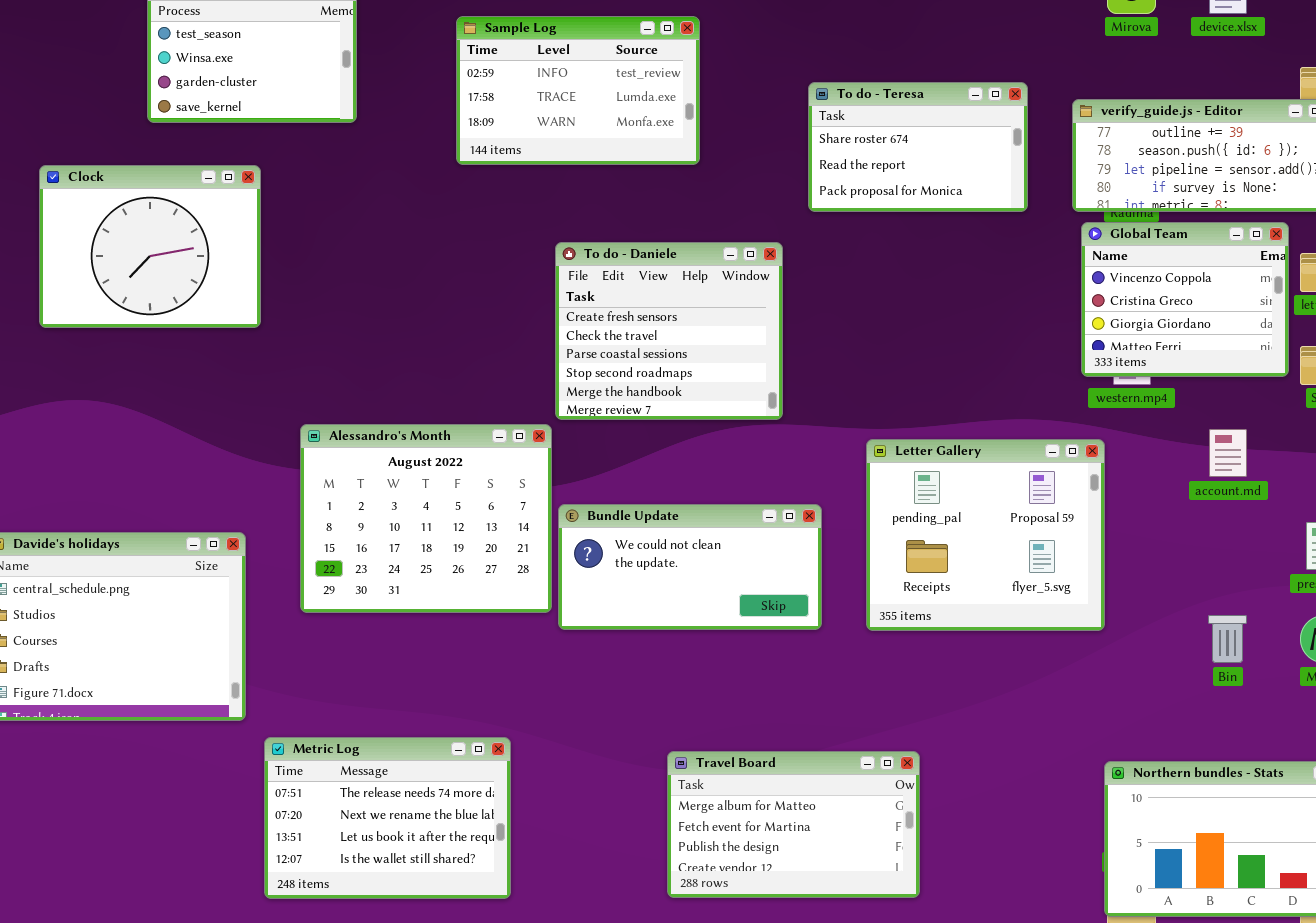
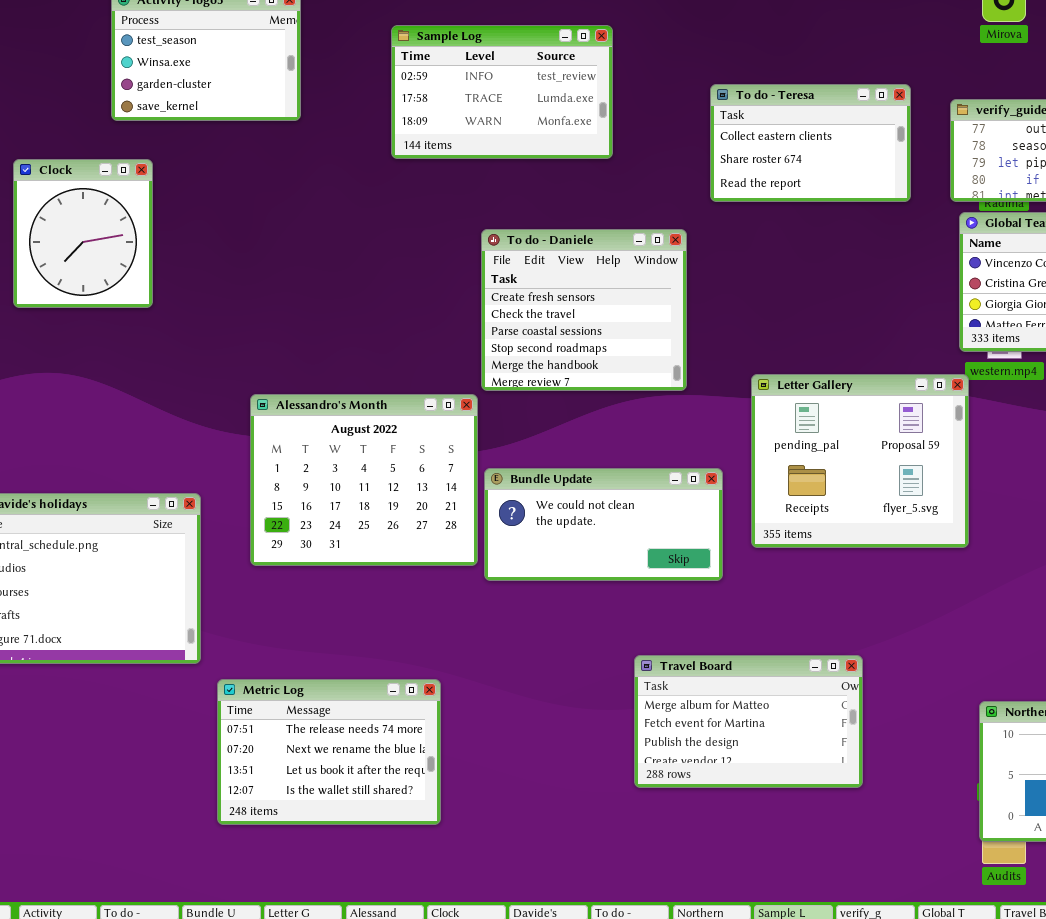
To do - Teresa: [808,82,1028,212] -> [710,84,911,202], scrolled up 1 row
Clock: [39,165,261,328] -> [13,159,153,308], resized
Letter Gallery: [866,439,1105,631] -> [751,374,969,548], moved
Travel Board: [667,751,920,898] -> [634,655,863,788], moved

